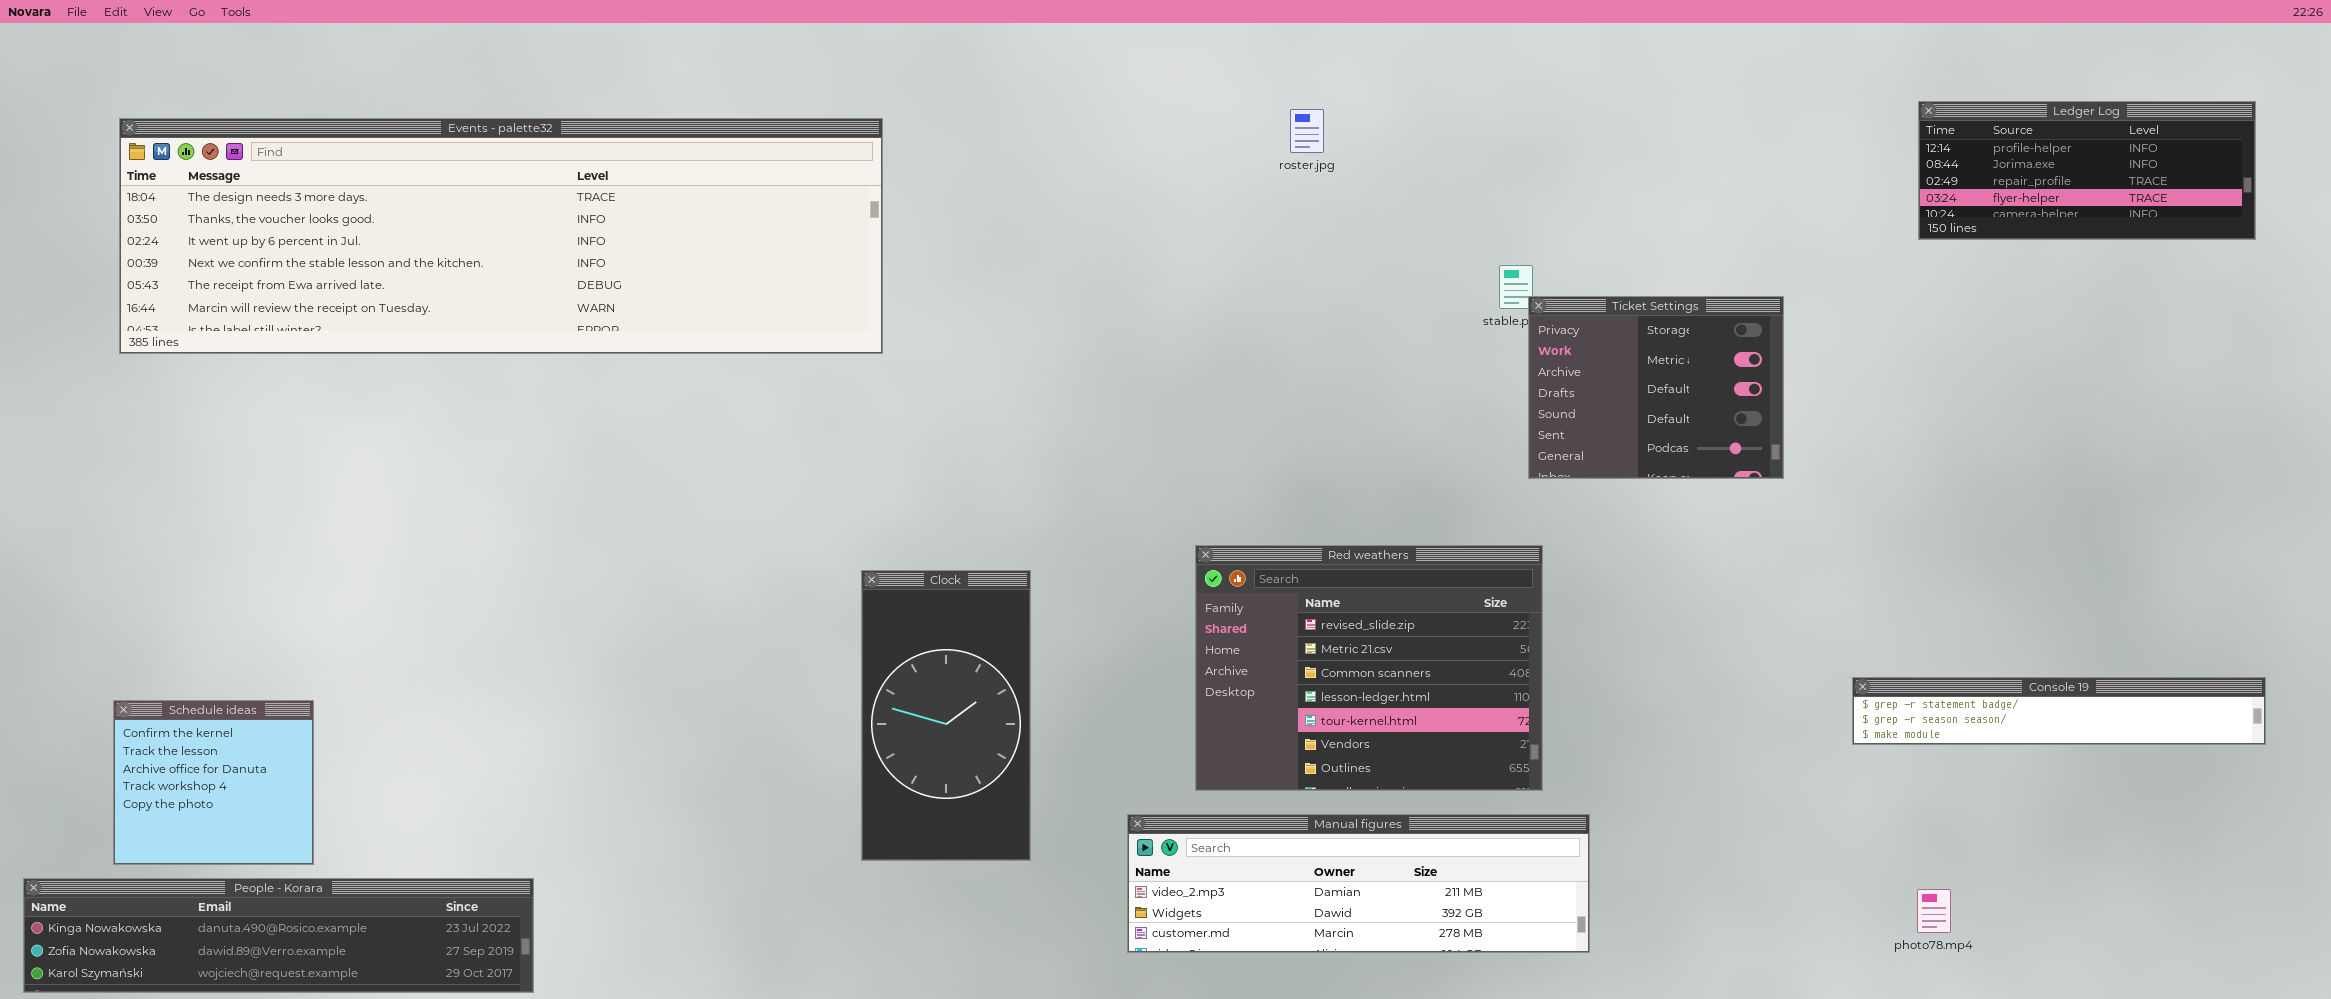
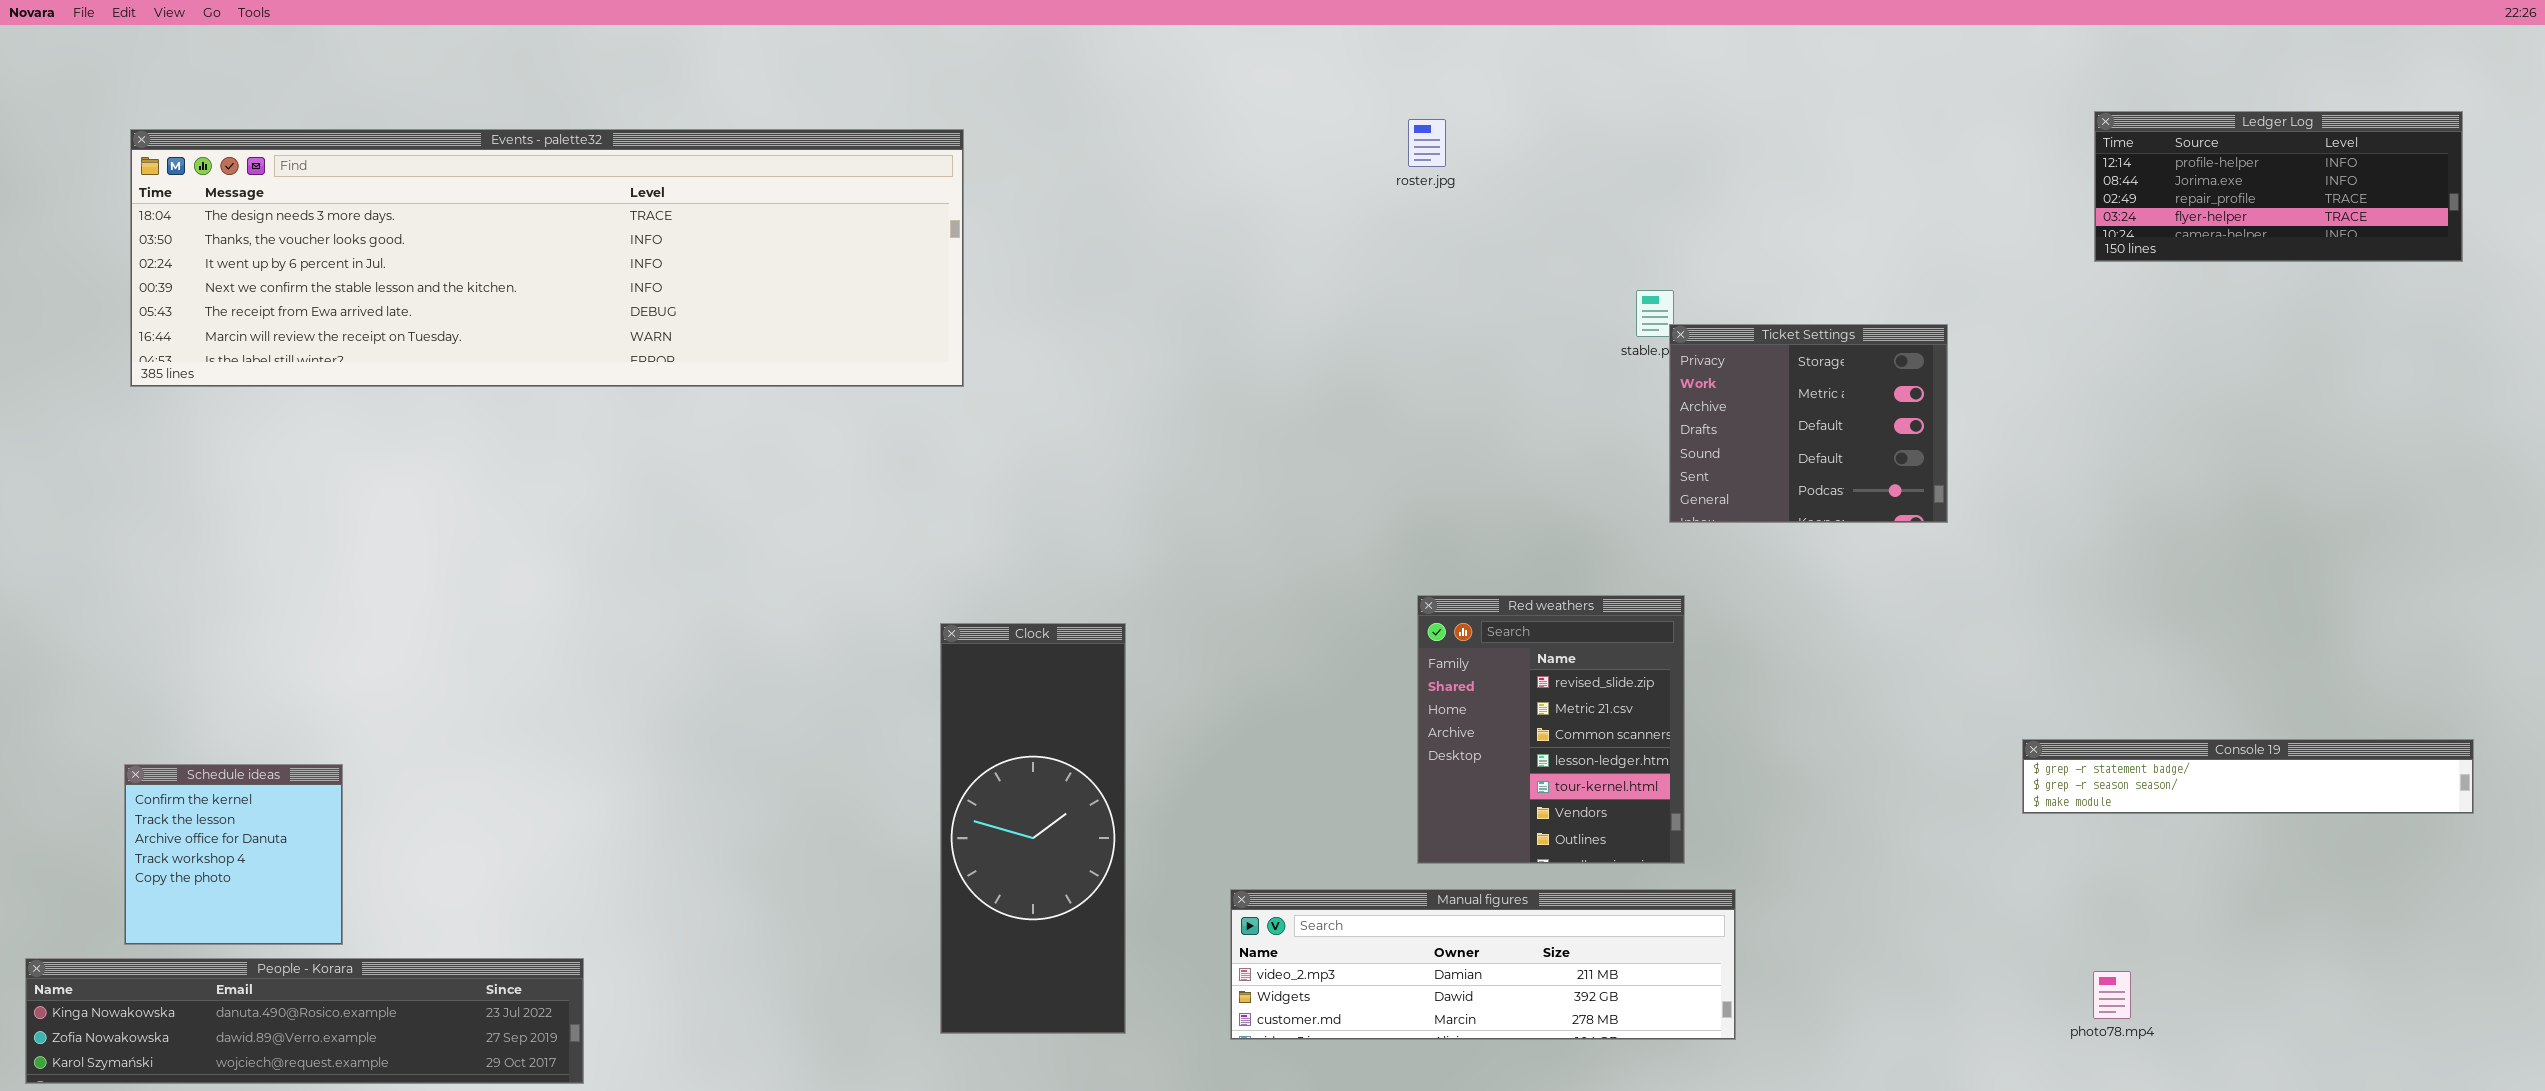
Red weathers: [1195,545,1543,791] -> [1417,595,1685,864], resized
Clock: [861,570,1031,861] -> [940,623,1126,1034], resized

